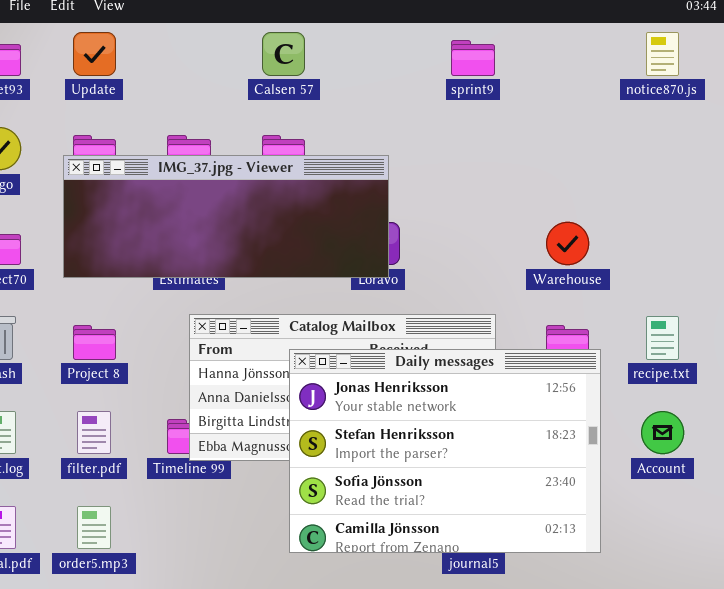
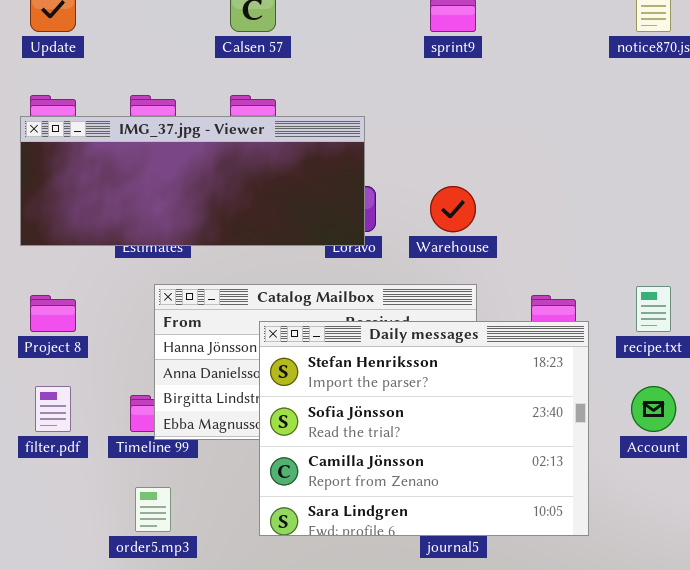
Warehouse: [546,222,589,265] -> [430,186,476,232], moved
Daily messages: [289,349,601,553] -> [259,321,589,536], scrolled down 1 row
order5.mp3: [77,506,111,549] -> [135,487,171,532], moved

